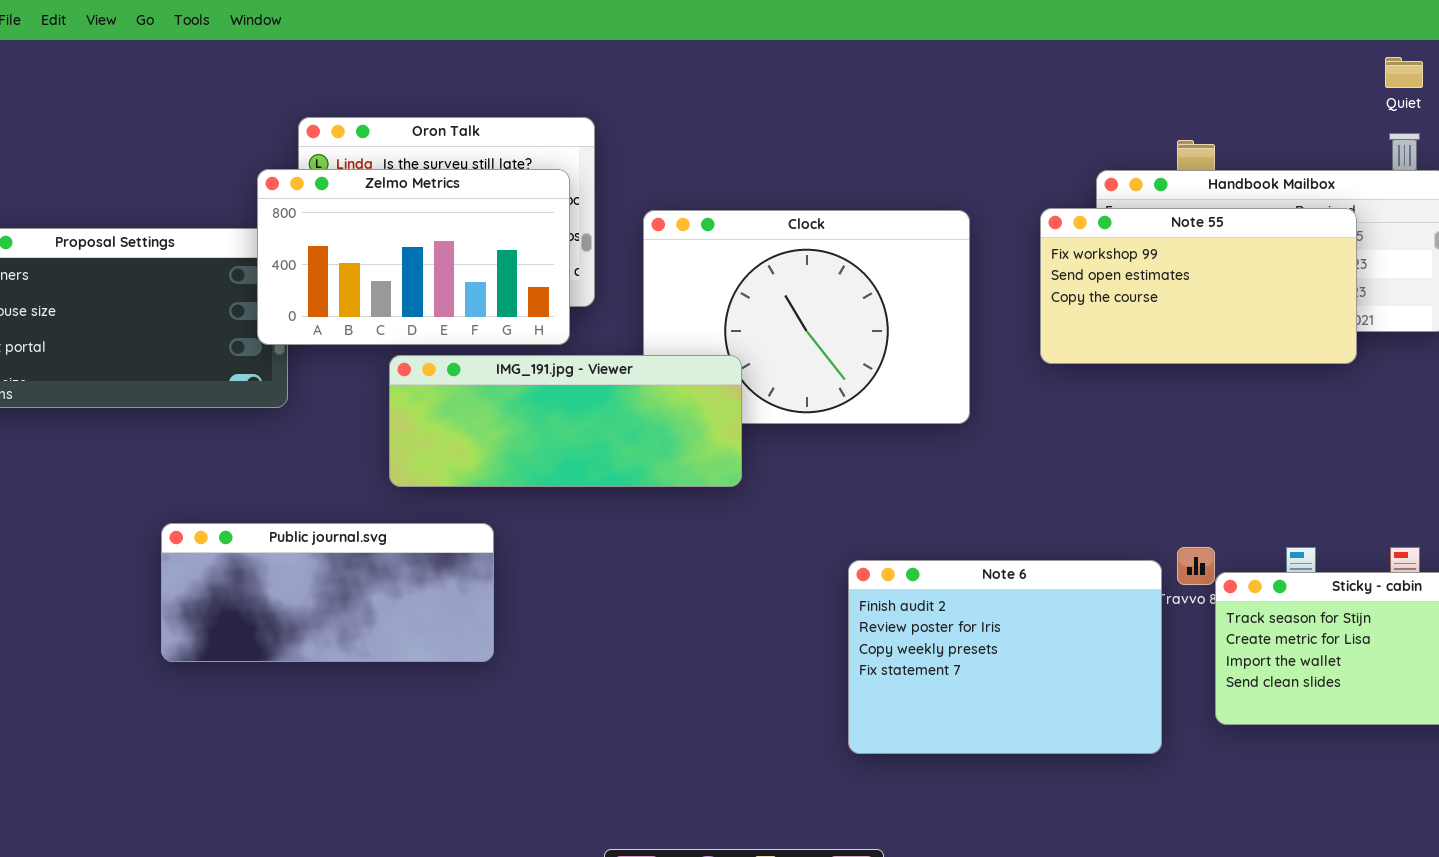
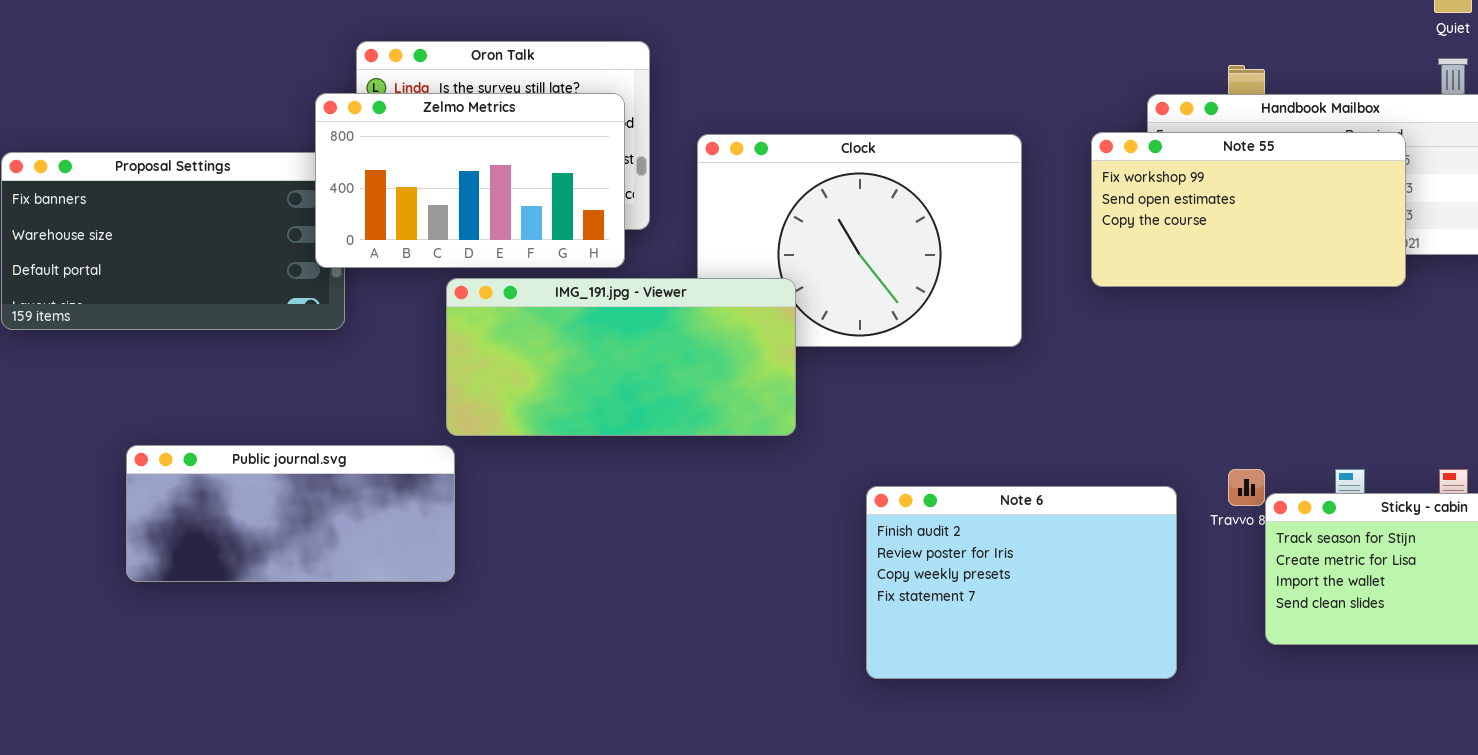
IMG_191.jpg - Viewer: [389,355,742,487] -> [446,278,796,436], resized
Public journal.svg: [161,523,494,662] -> [126,445,455,582], moved
Note 6: [848,560,1162,754] -> [866,486,1177,679], moved

